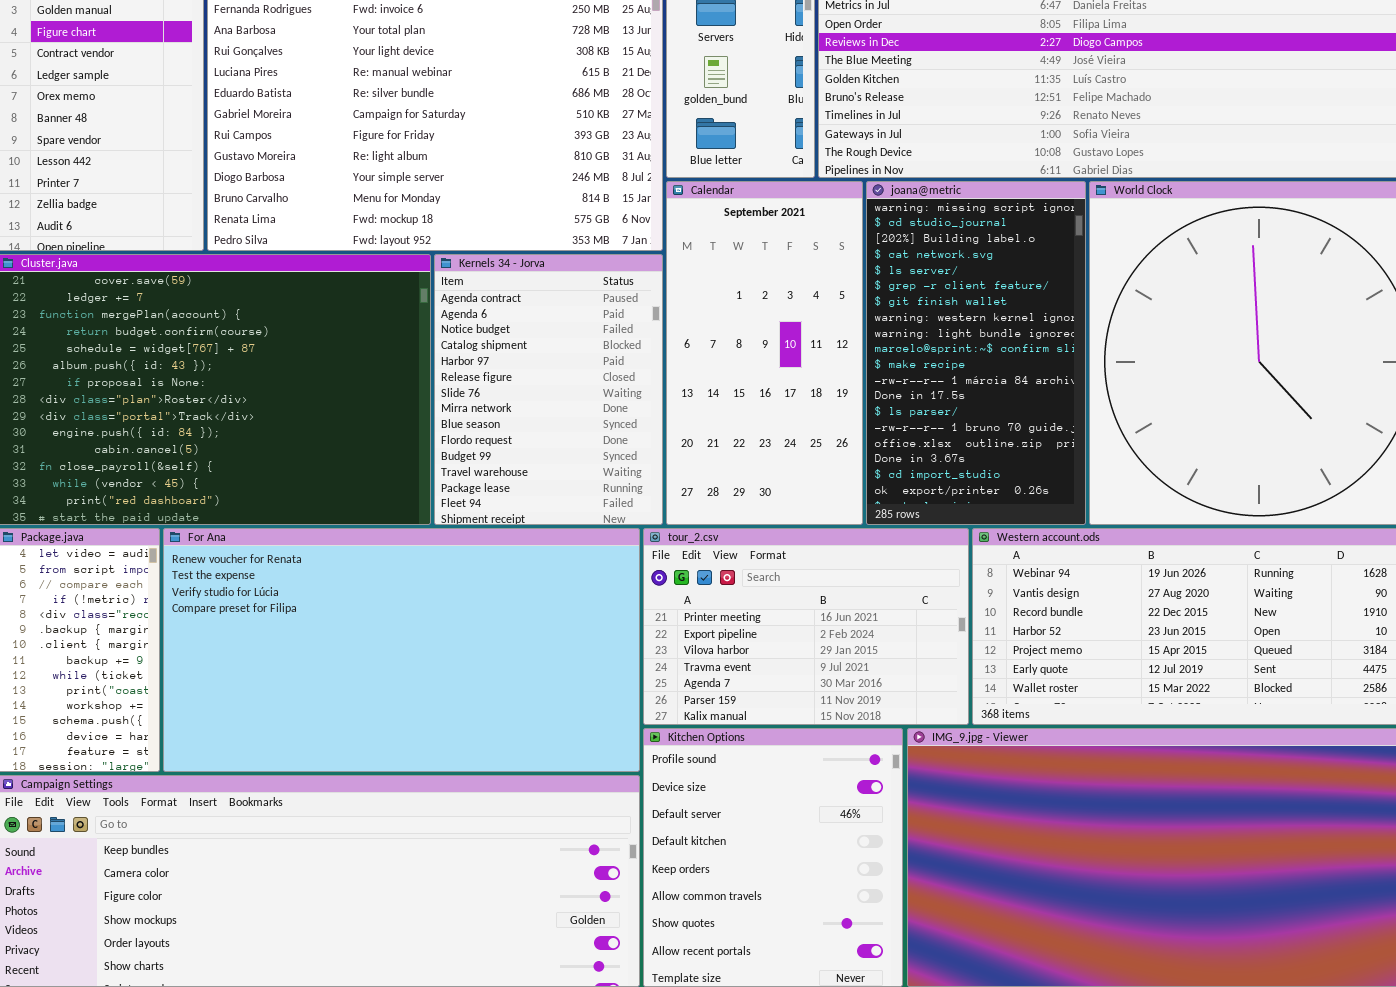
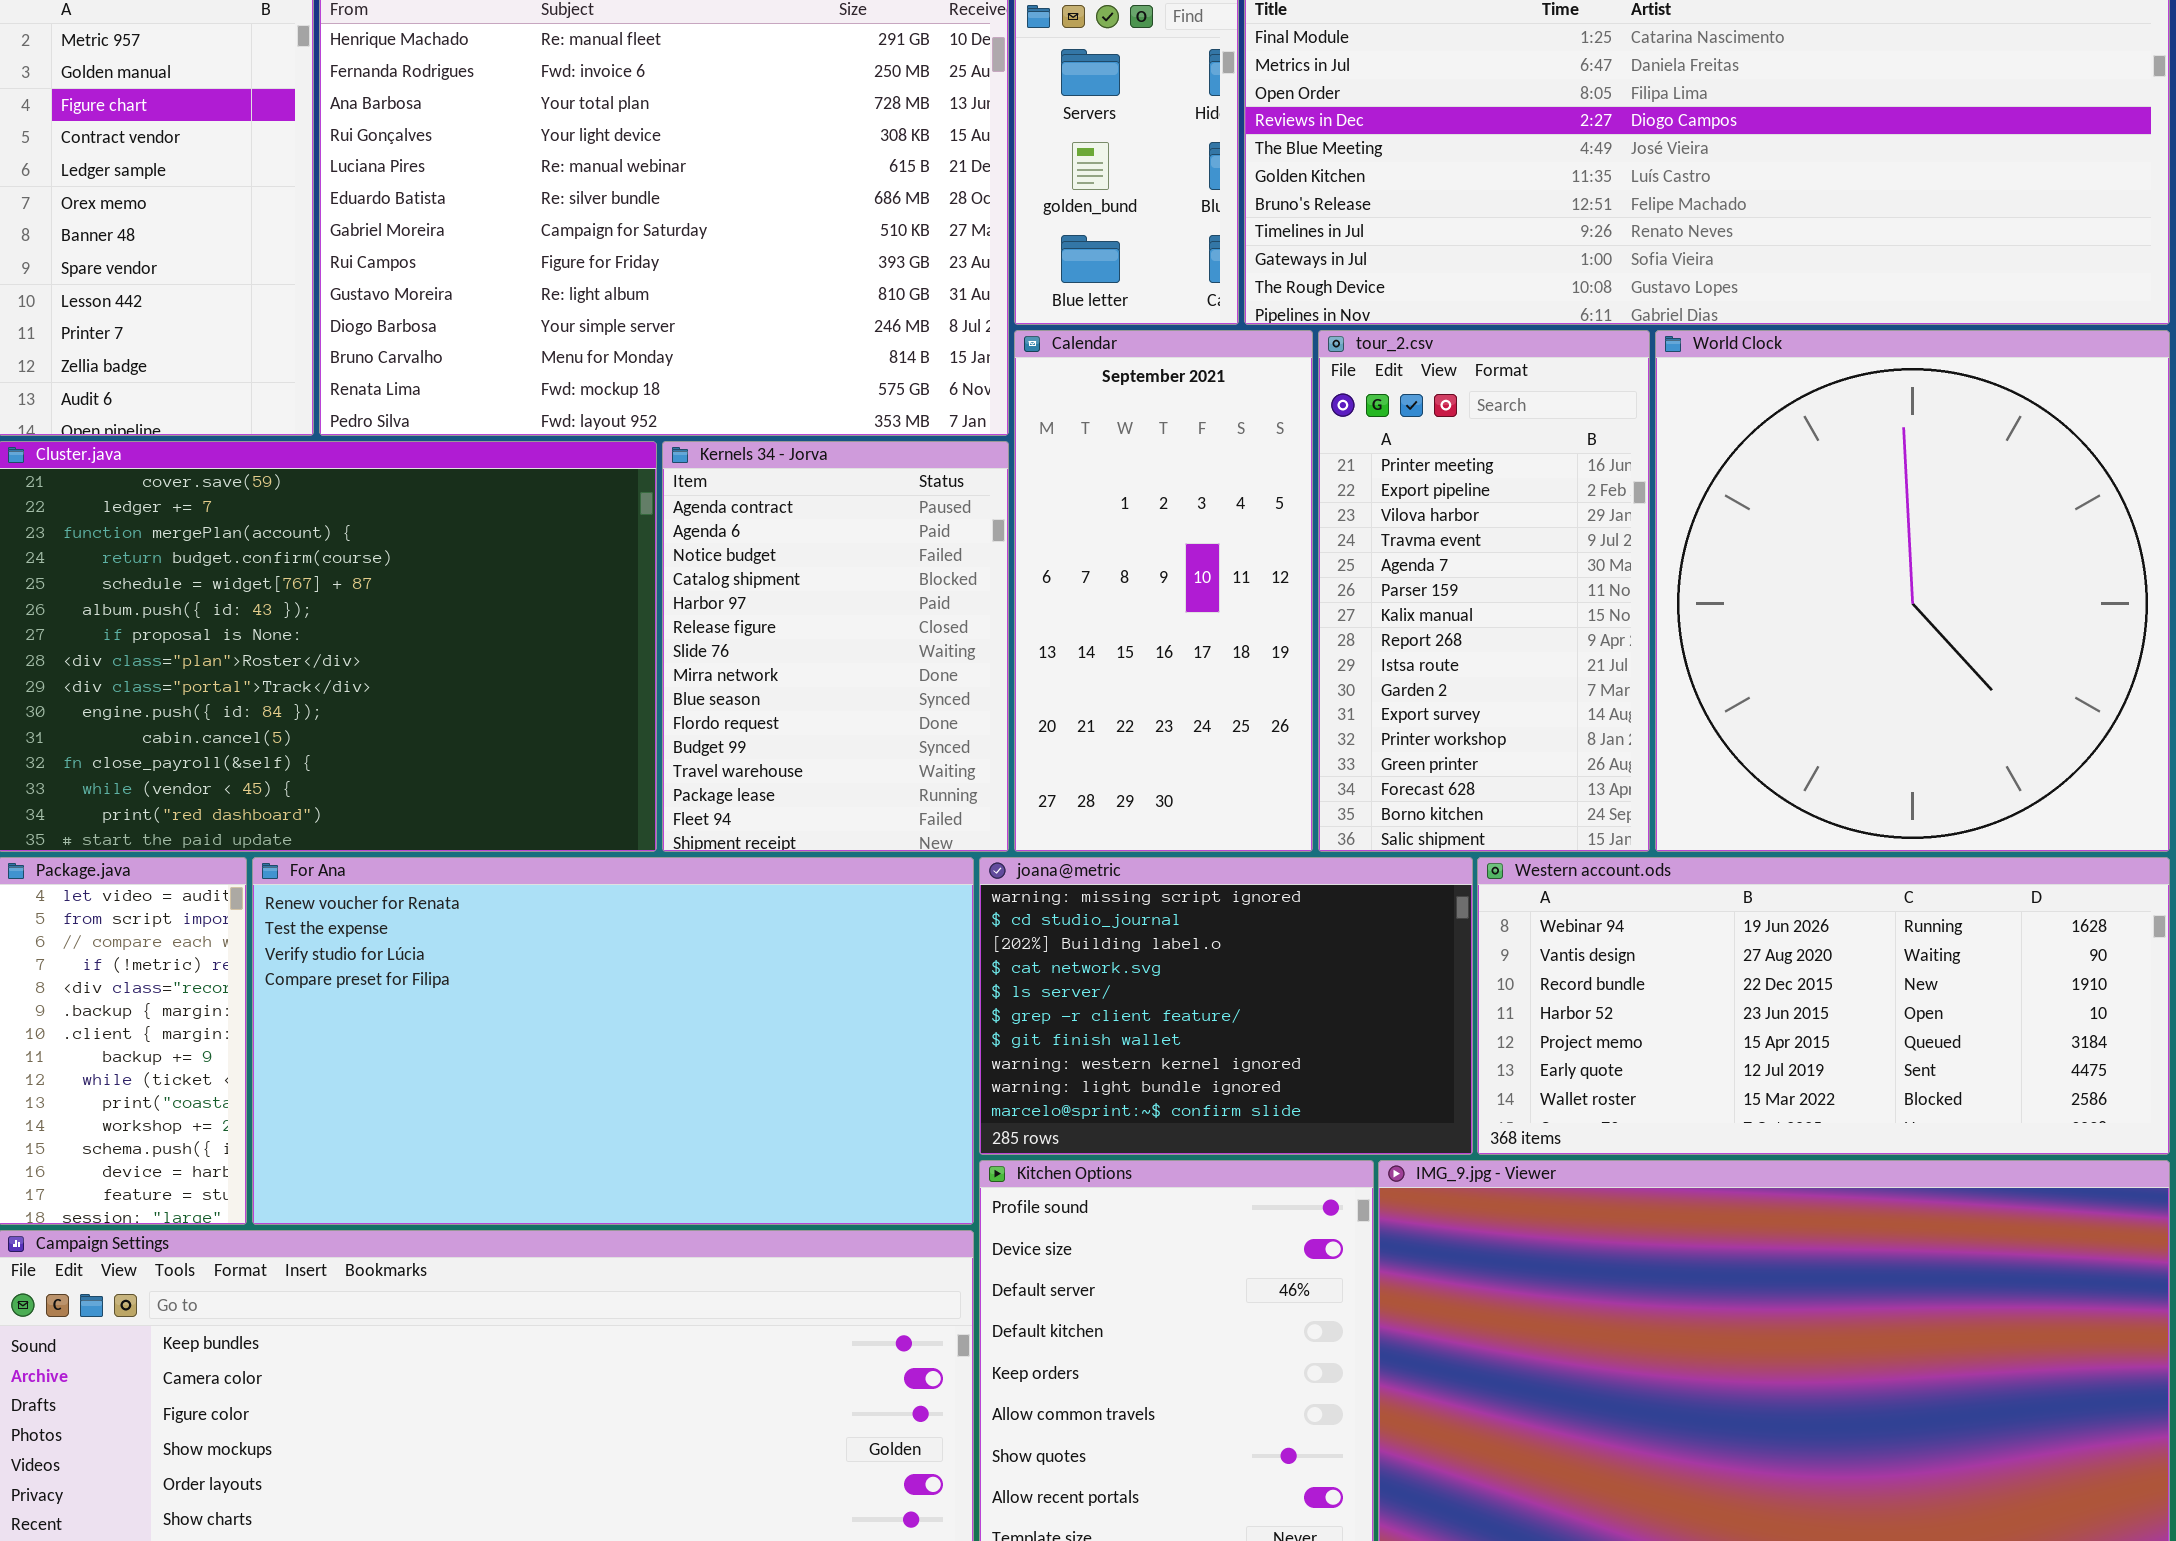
joana@metric: [866,181,1086,525] -> [979,857,1473,1155], moved, resized
tour_2.csv: [643,528,969,725] -> [1318,330,1650,852], moved, resized

